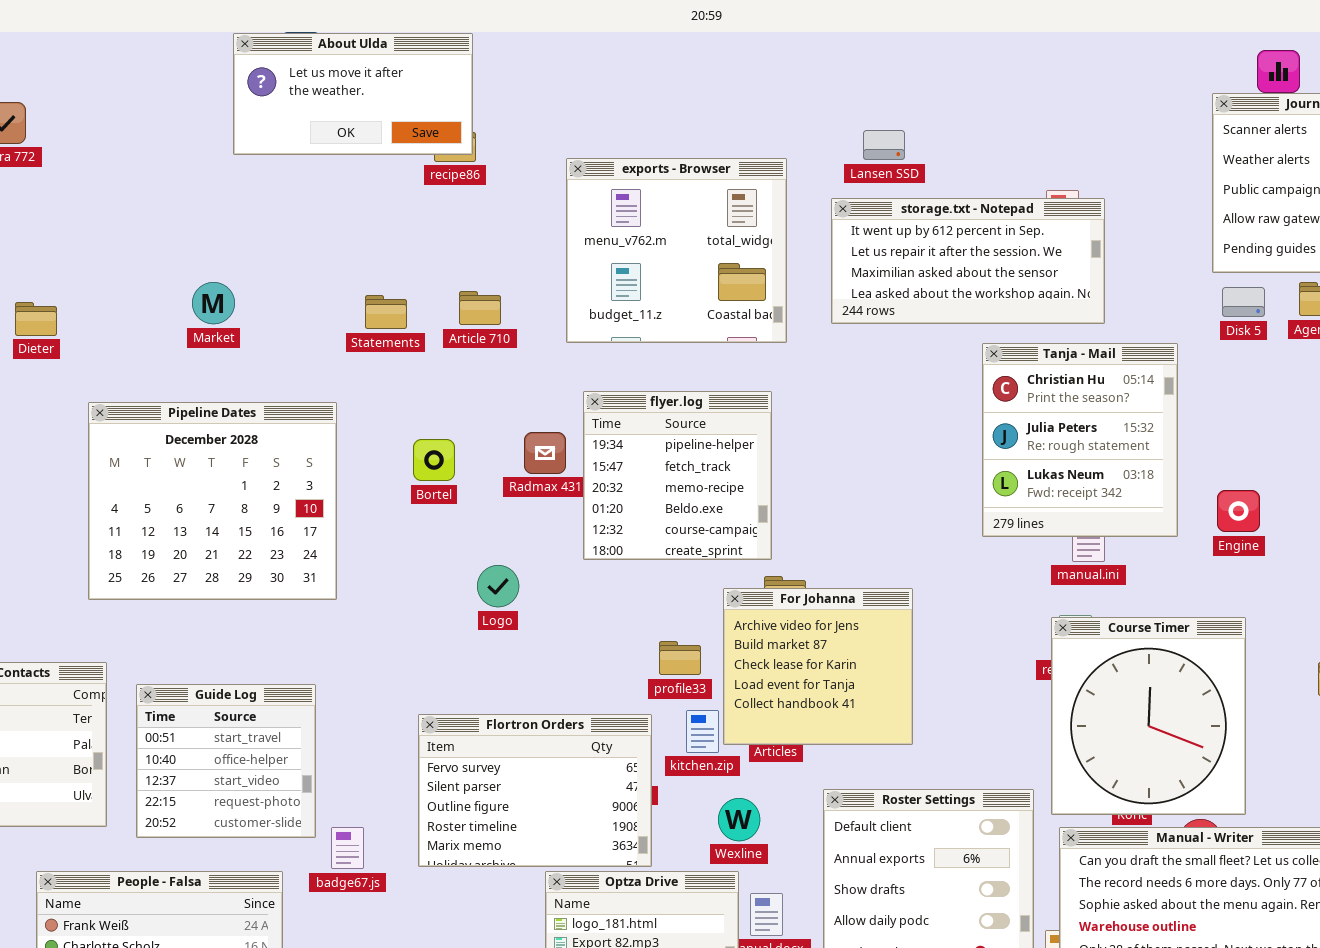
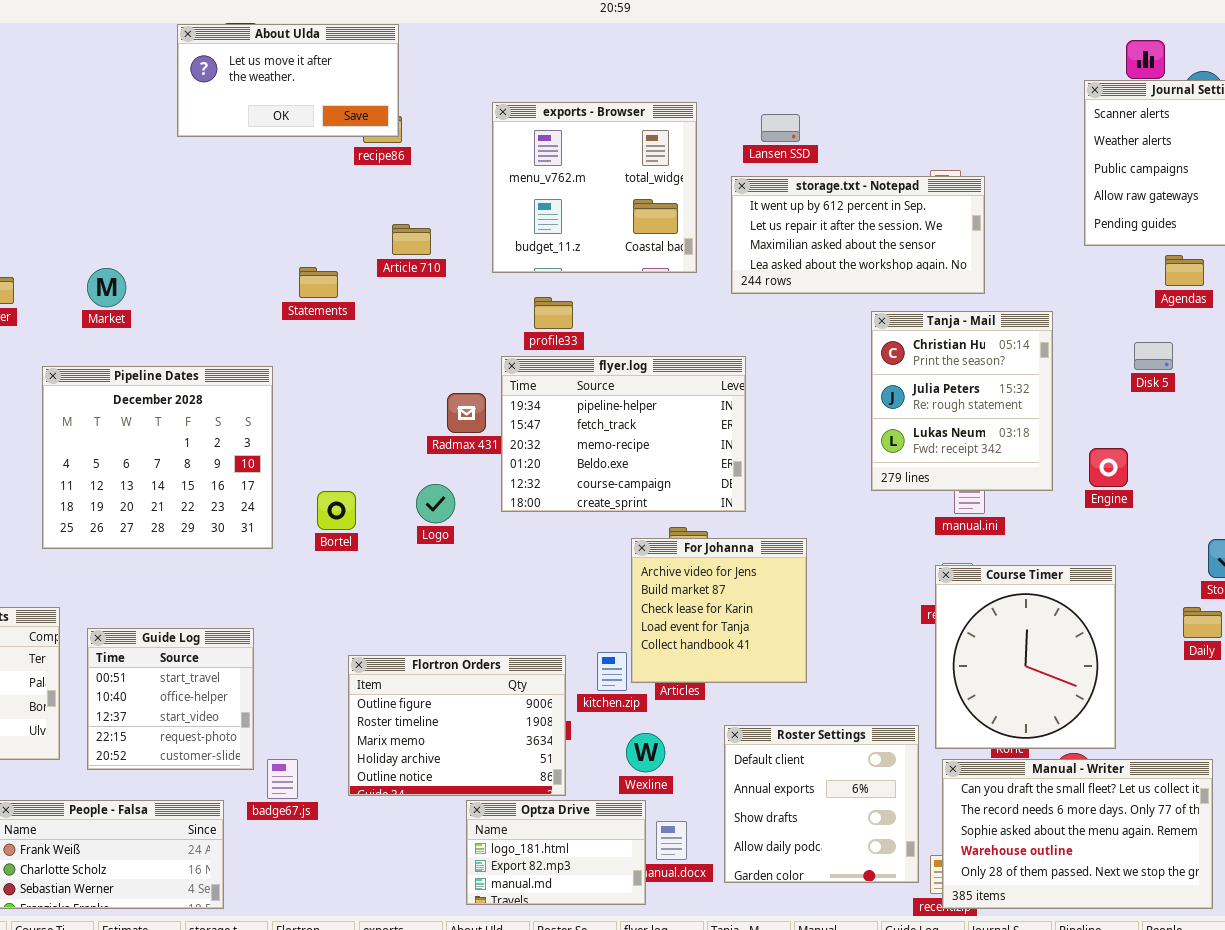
exports - Browser: [566,158,787,343] -> [492,102,697,273], moved
Market: [192,282,235,324] -> [87,268,126,307], moved
Disk 5: [1222,287,1265,317] -> [1134,342,1173,370], moved
Article 710: [459,291,501,325] -> [392,224,431,255], moved
flyer.log: [583,391,772,560] -> [501,356,746,512], resized
Bortel: [413,439,455,481] -> [317,491,356,530], moved
Logo: [477,565,519,607] -> [416,484,455,523], moved
profile33: [659,641,701,675] -> [534,297,573,329], moved
Flortron Orders: [418,714,652,867] -> [348,655,566,796], scrolled down 2 rows

